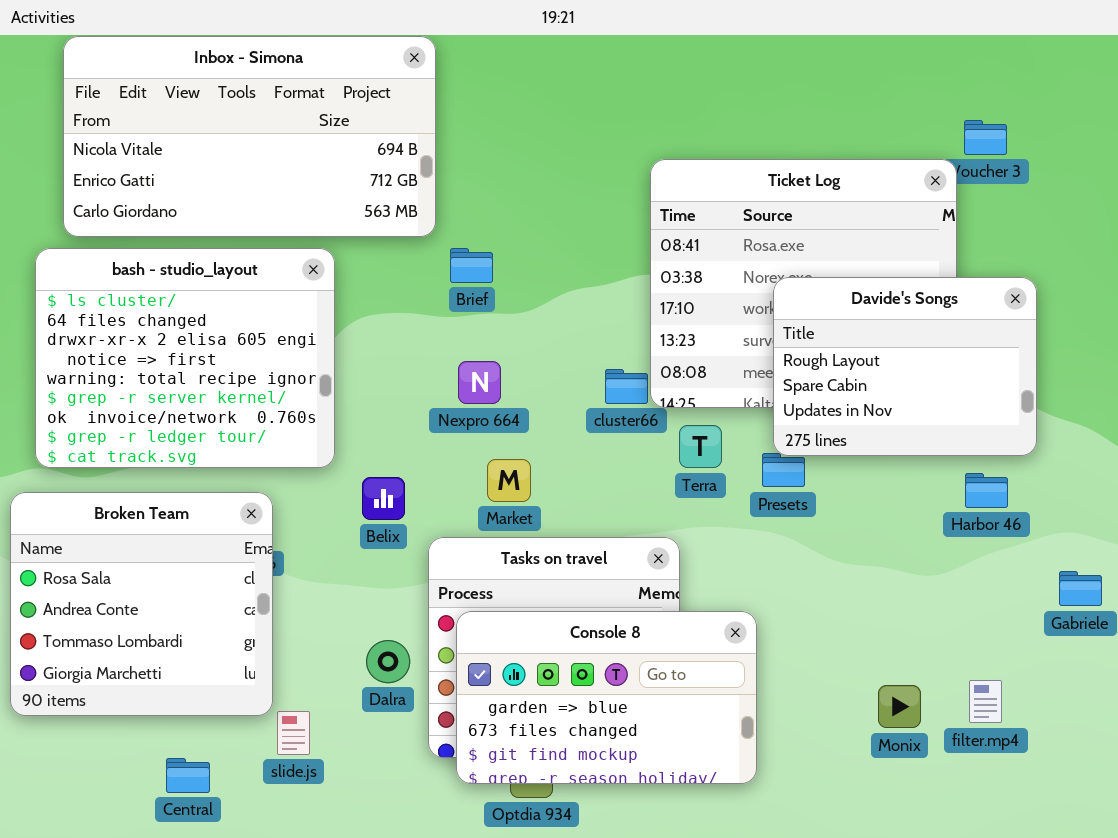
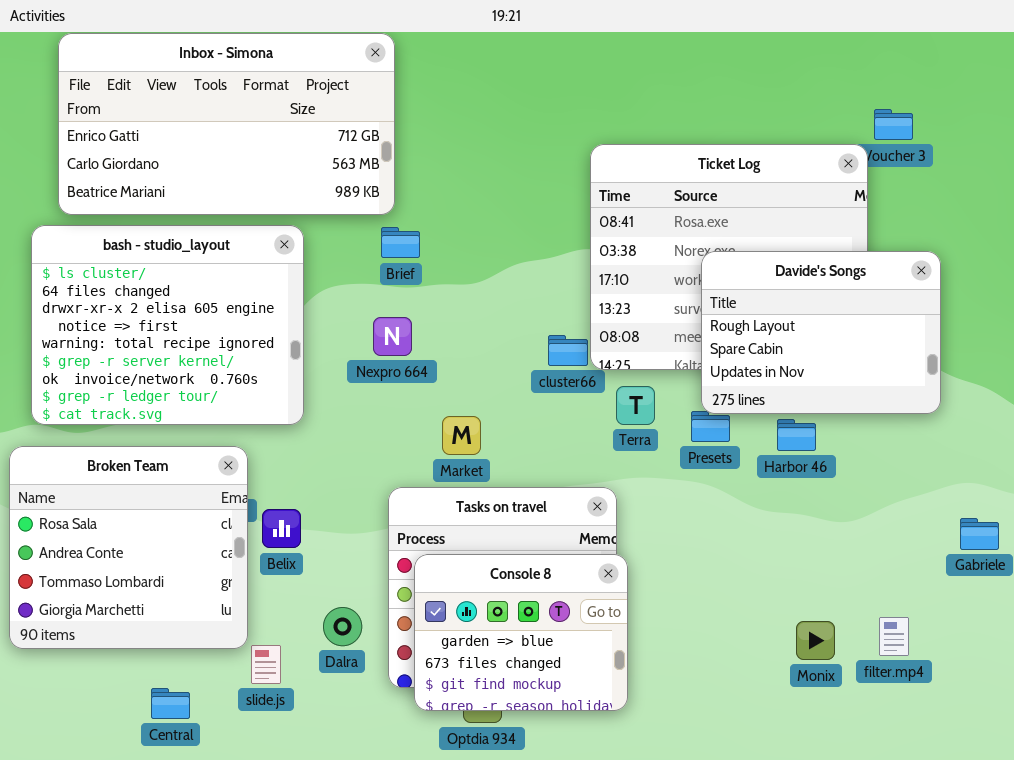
Inbox - Simona: [63,36,436,237] -> [58,33,395,215], scrolled down 1 row
Brief: [450,248,493,283] -> [381,227,420,258], moved
Nexpro 664: [458,361,501,404] -> [373,317,412,356], moved
Harbor 46: [965,473,1008,508] -> [777,419,816,451], moved
Belix: [362,477,405,520] -> [262,509,301,548], moved
Console 8: [456,611,757,784] -> [414,554,628,711], resized
Dalra: [366,640,410,683] -> [323,607,362,646], moved

